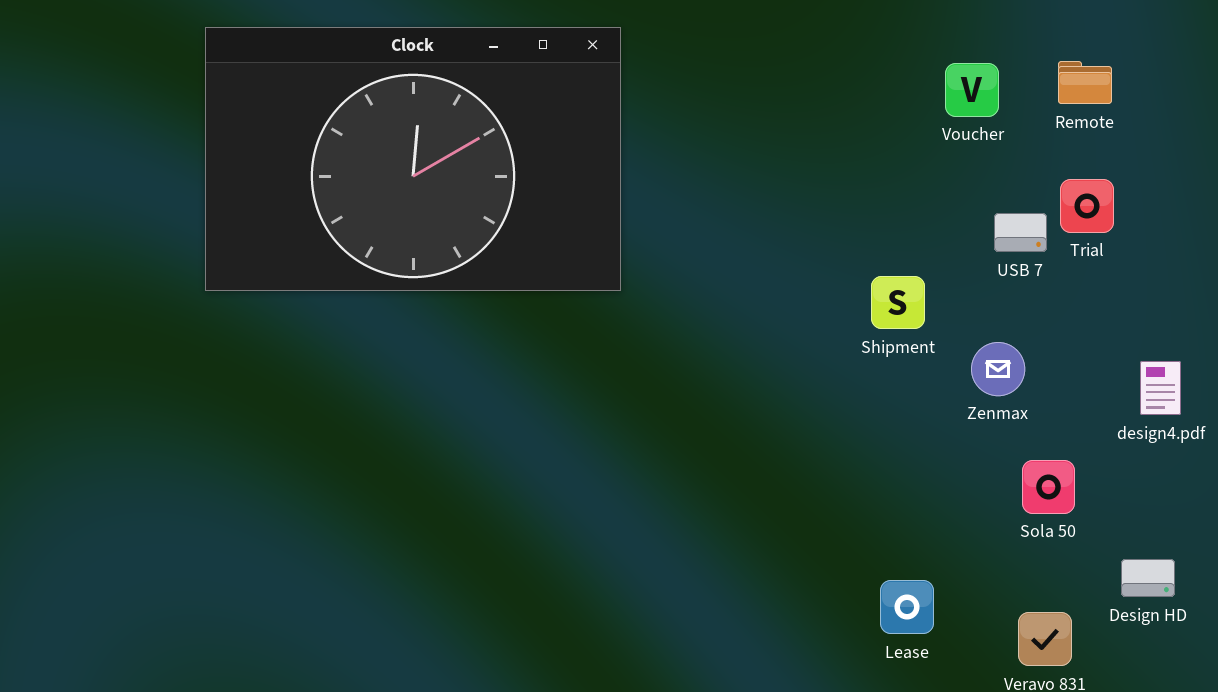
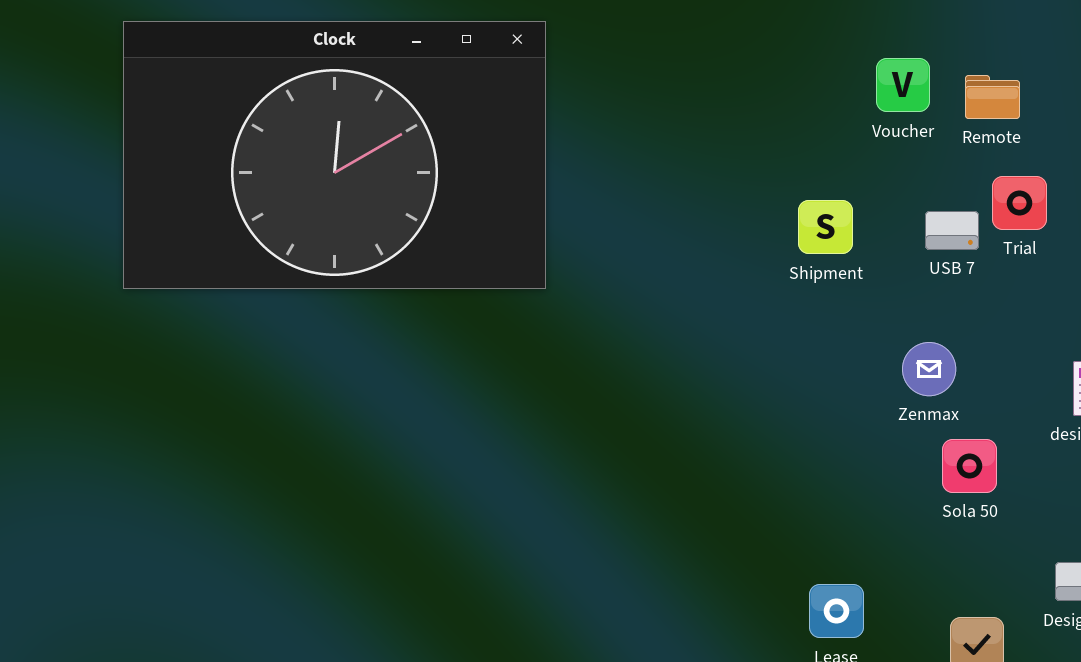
Remote: [1058,61,1112,104] -> [965,75,1020,119], moved
Shipment: [871,276,925,329] -> [798,200,853,254], moved
Sola 50: [1022,460,1075,514] -> [942,439,997,493], moved

